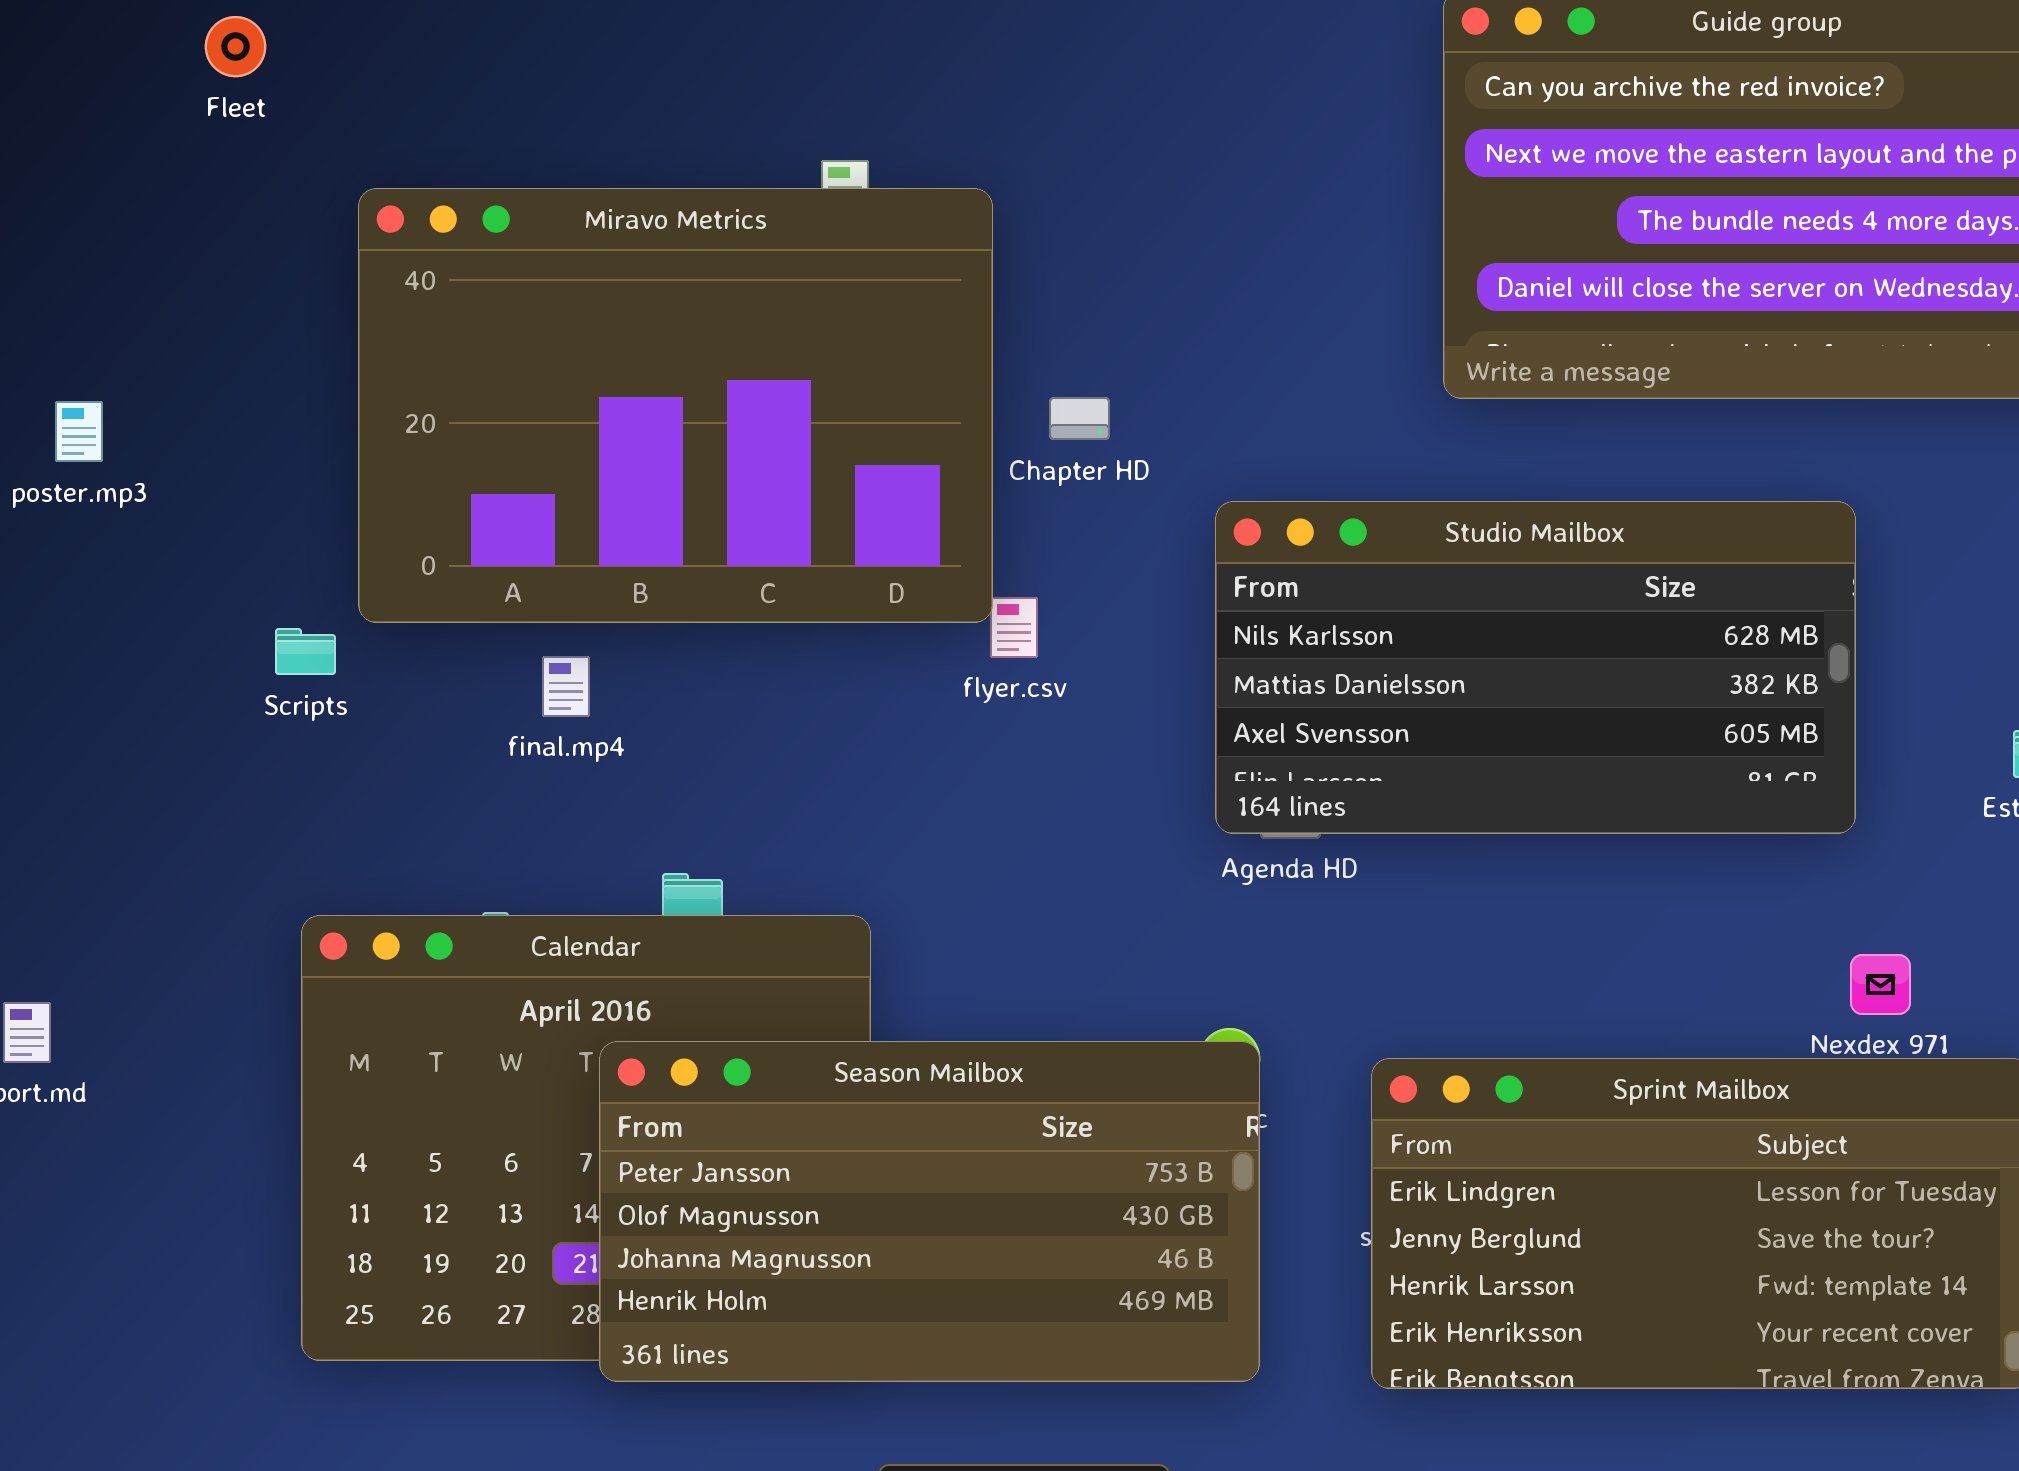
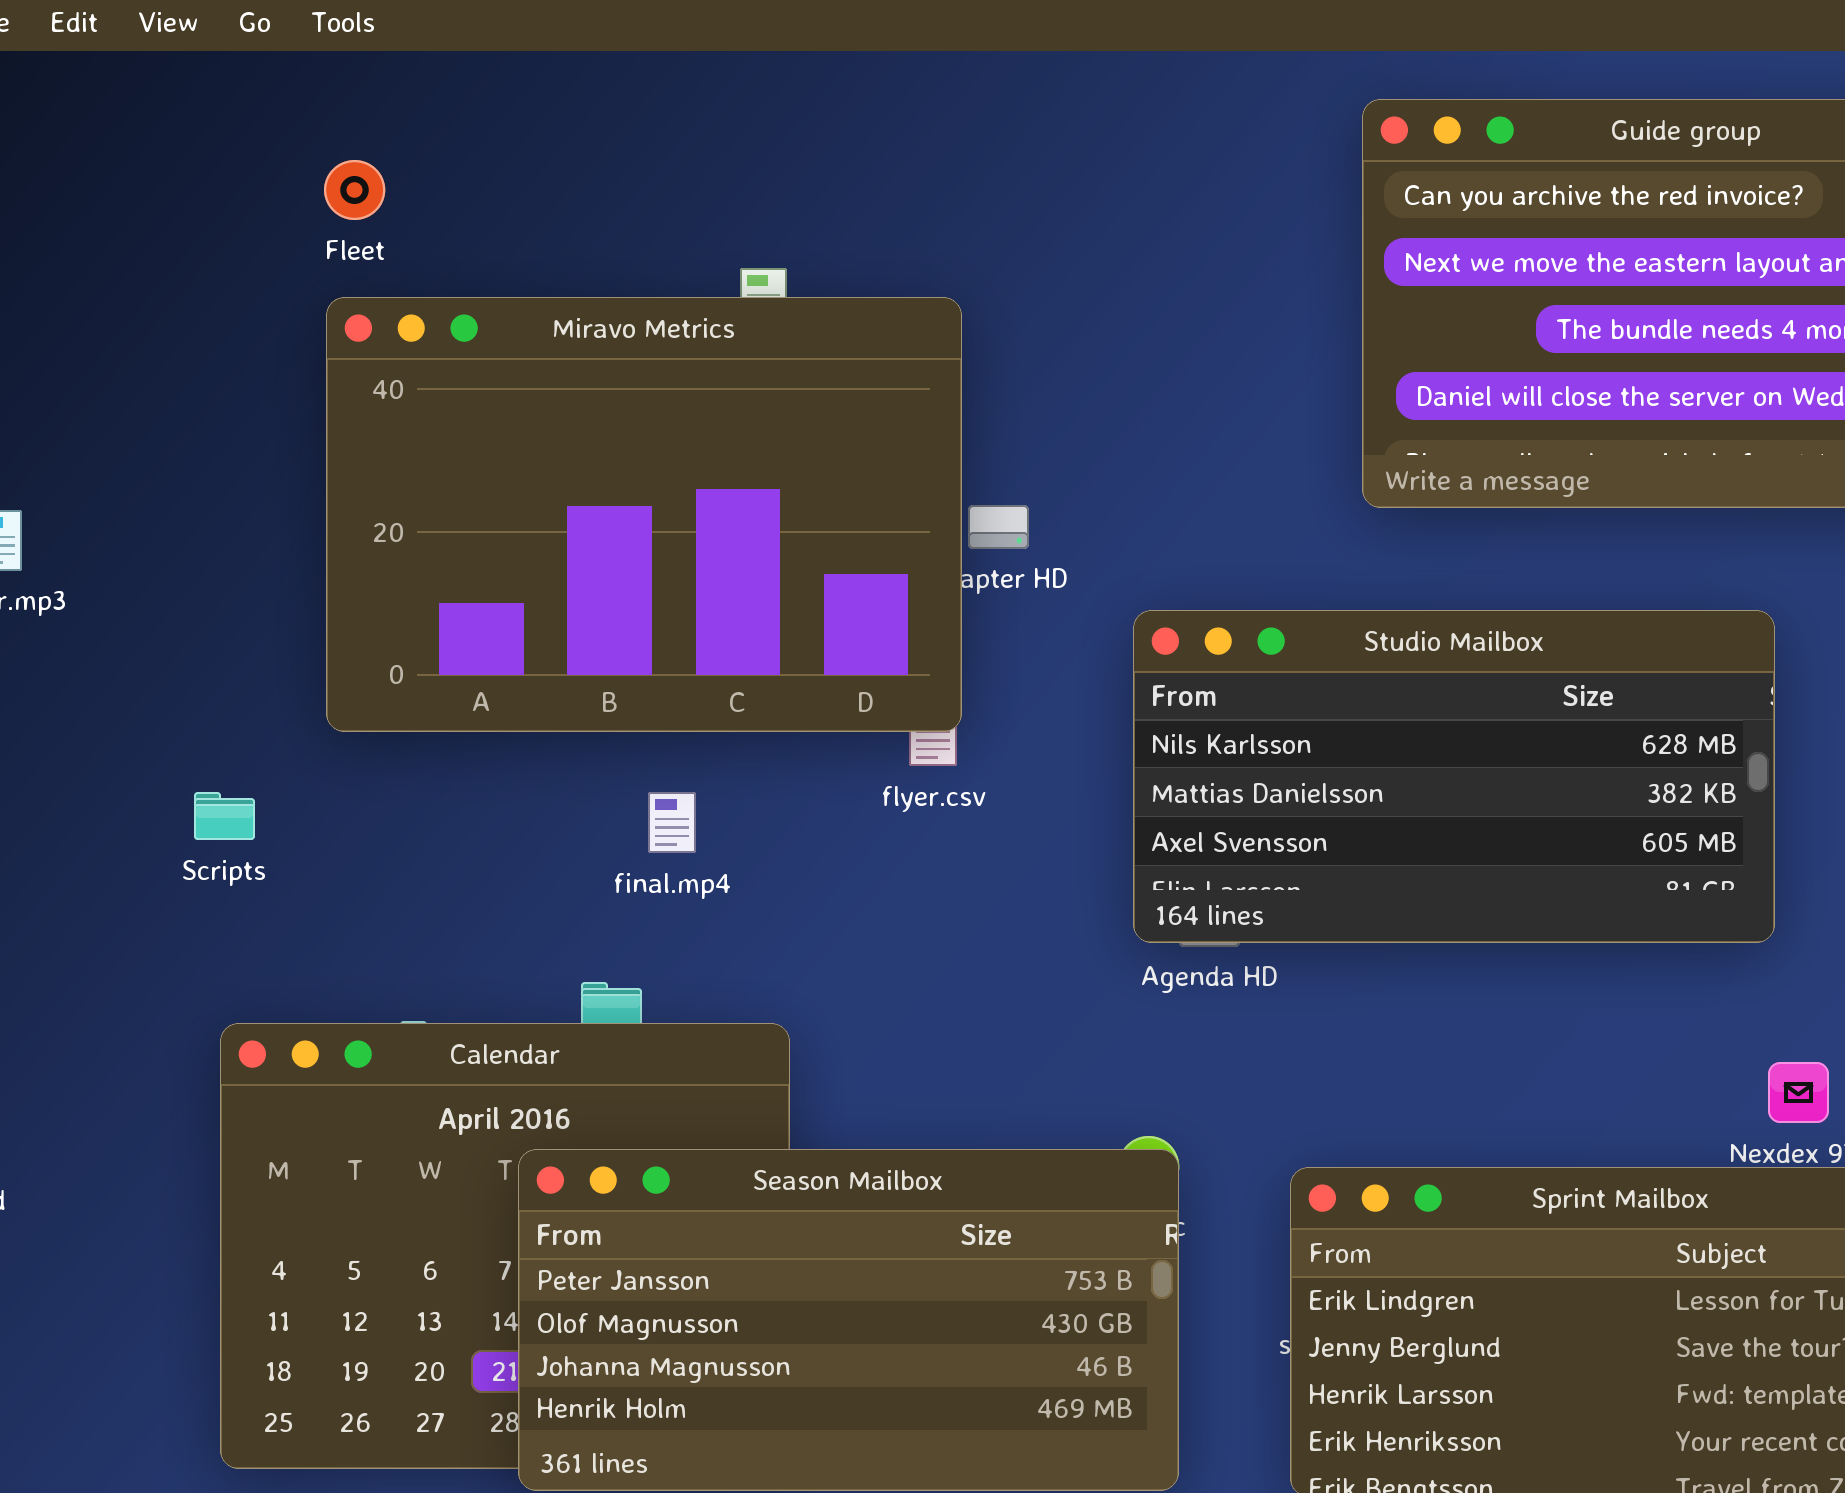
Fleet: [205,16,266,77] -> [324,160,385,220], moved
Miravo Metrics: [358,188,993,623] -> [326,297,962,732], moved
Scripts: [275,628,336,675] -> [194,792,255,840], moved
final.mp4: [542,656,590,717] -> [648,792,696,853], moved

